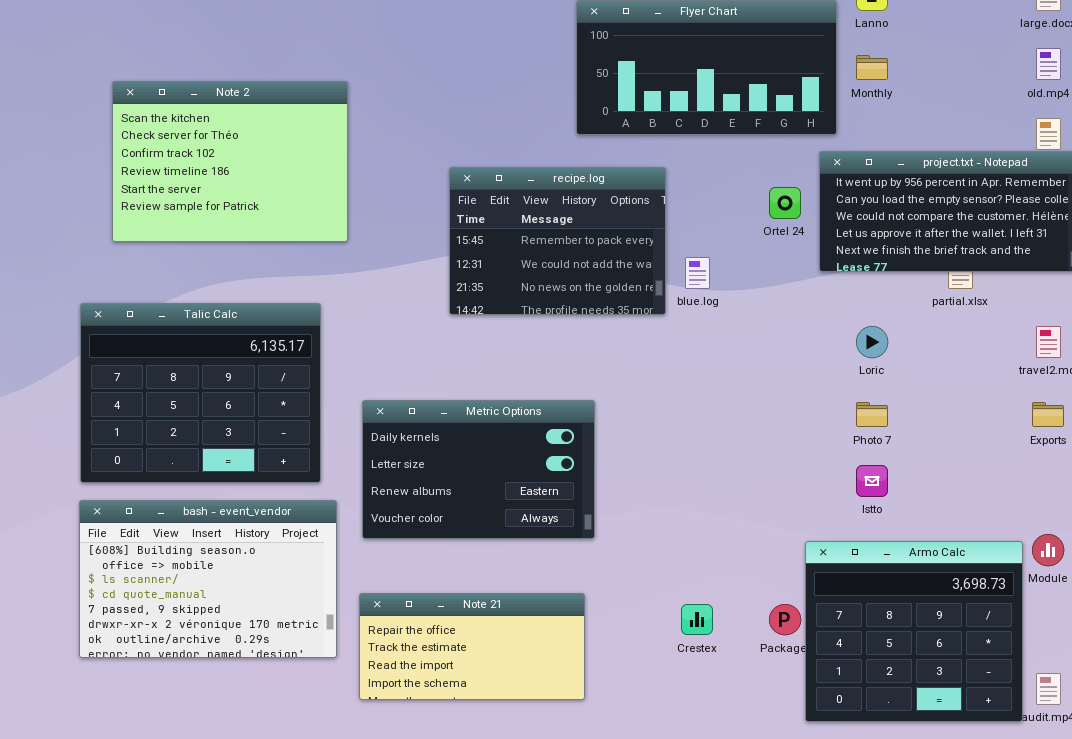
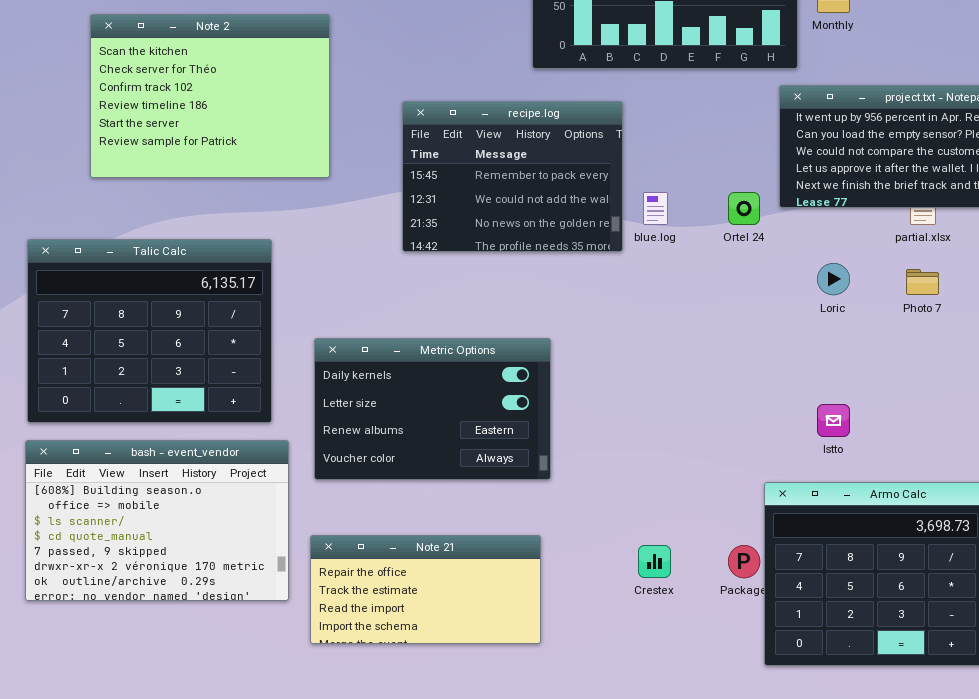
Note 2: [112,81,348,242] -> [90,14,330,178], moved
Ortel 24: [769,187,801,219] -> [728,192,760,225], moved
Photo 7: [856,402,888,427] -> [906,269,939,295], moved

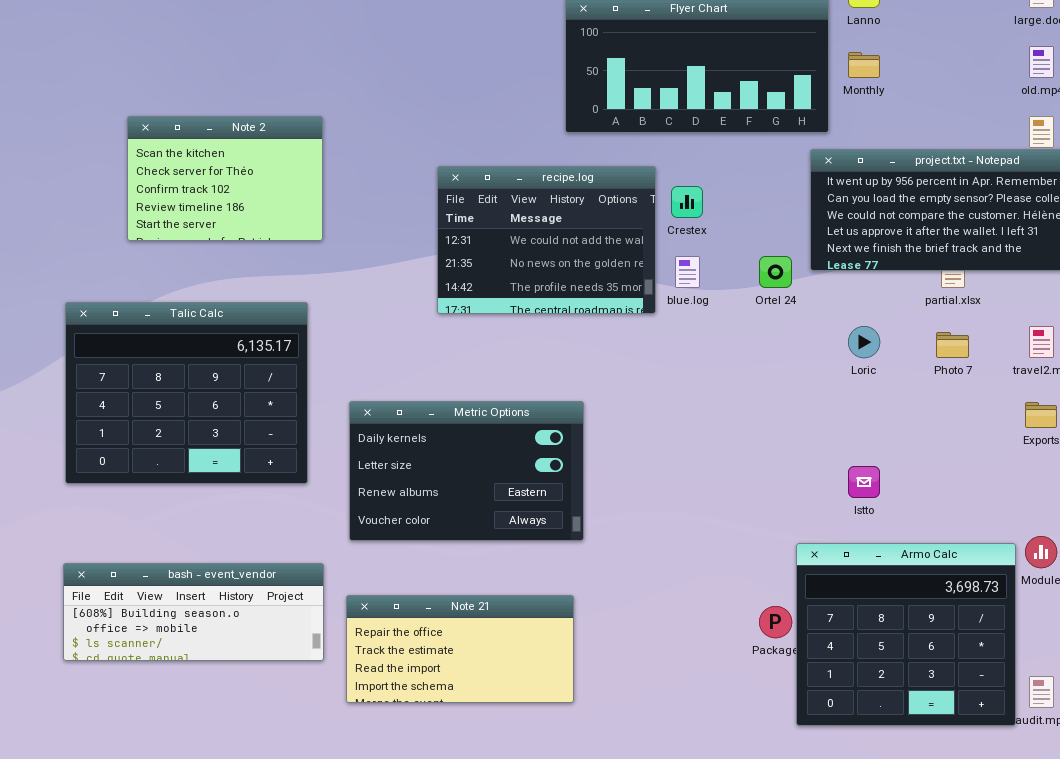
Note 2: [90,14,330,178] -> [127,116,323,241], resized
recipe.log: [402,101,623,252] -> [437,166,656,314], scrolled down 1 row
bash - event_vendor: [25,440,289,601] -> [63,563,324,661], resized
Crestex: [638,545,671,578] -> [671,186,703,218], moved

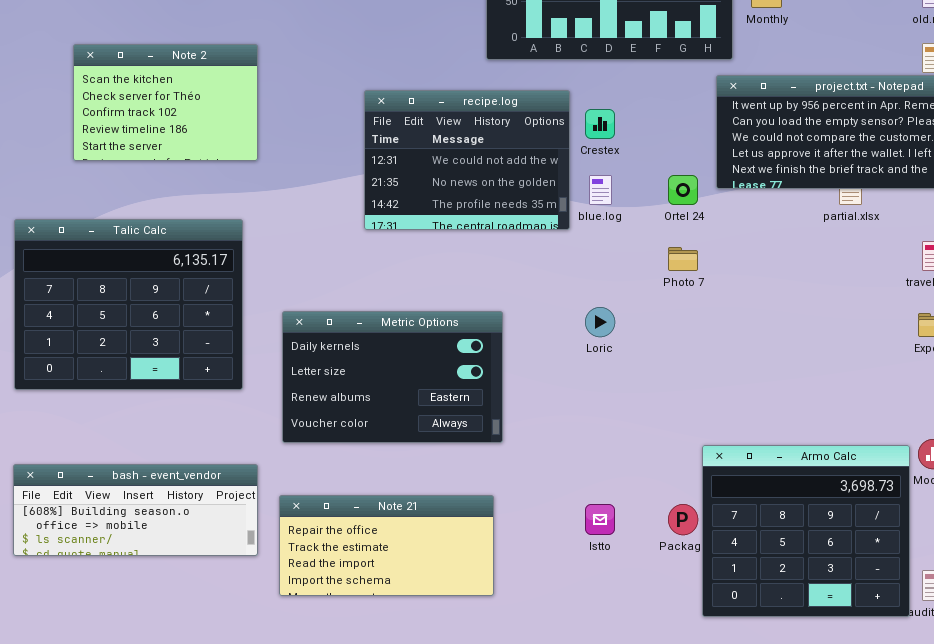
Loric: [848,326,880,358] -> [585,307,615,337], moved
Photo 7: [936,332,969,358] -> [668,247,698,271], moved
Istto: [848,466,880,498] -> [585,504,615,535], moved

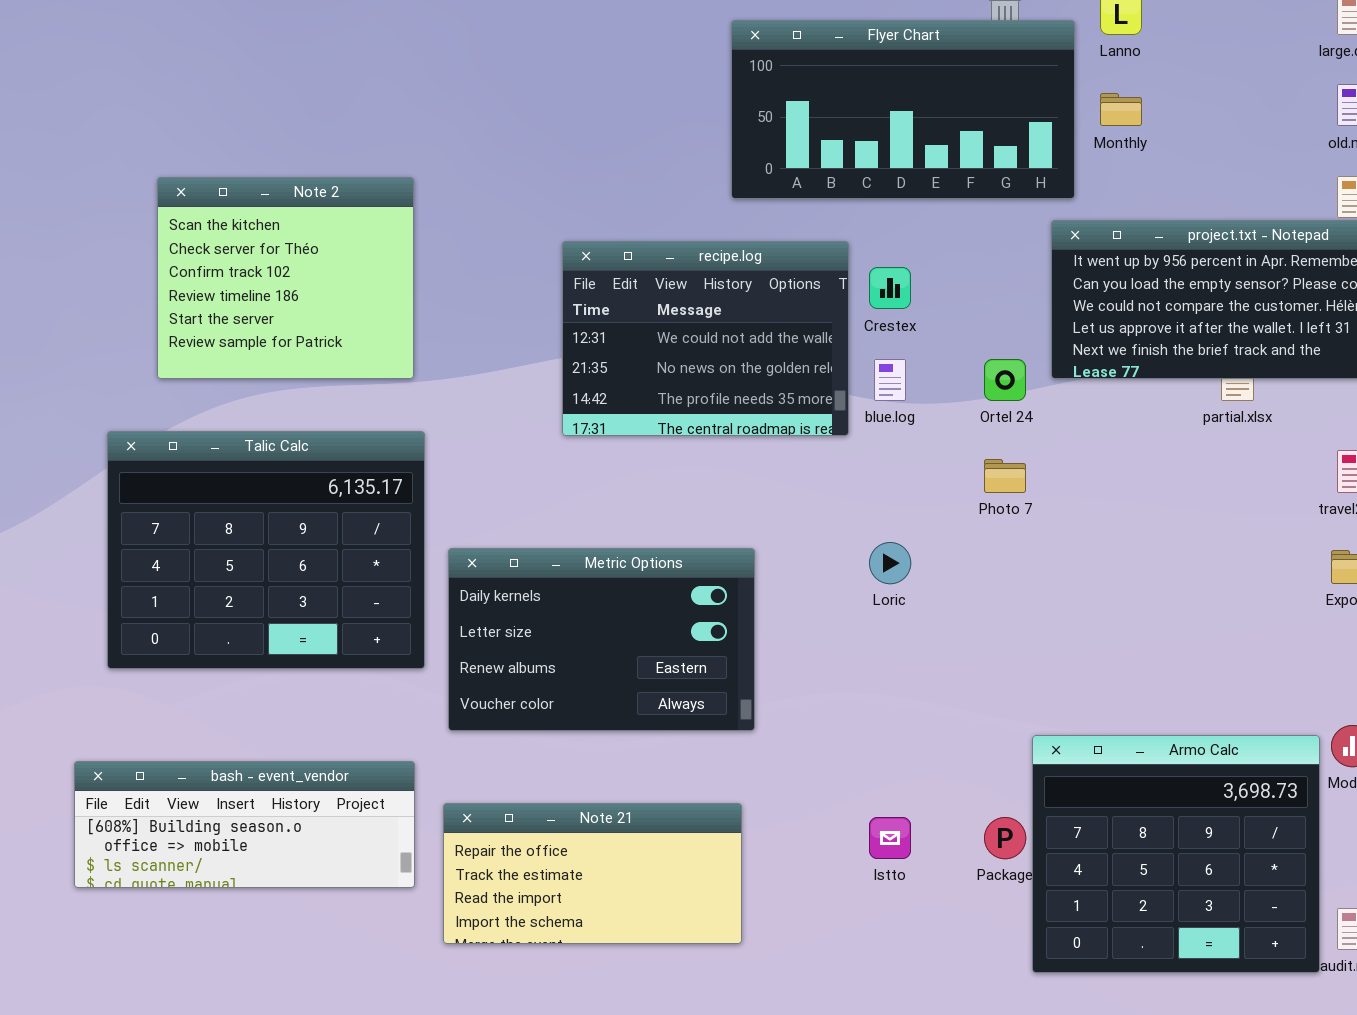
Note 2: [73,44,258,161] -> [157,177,414,379], resized
Talic Calc: [14,219,243,390] -> [107,431,425,669], moved

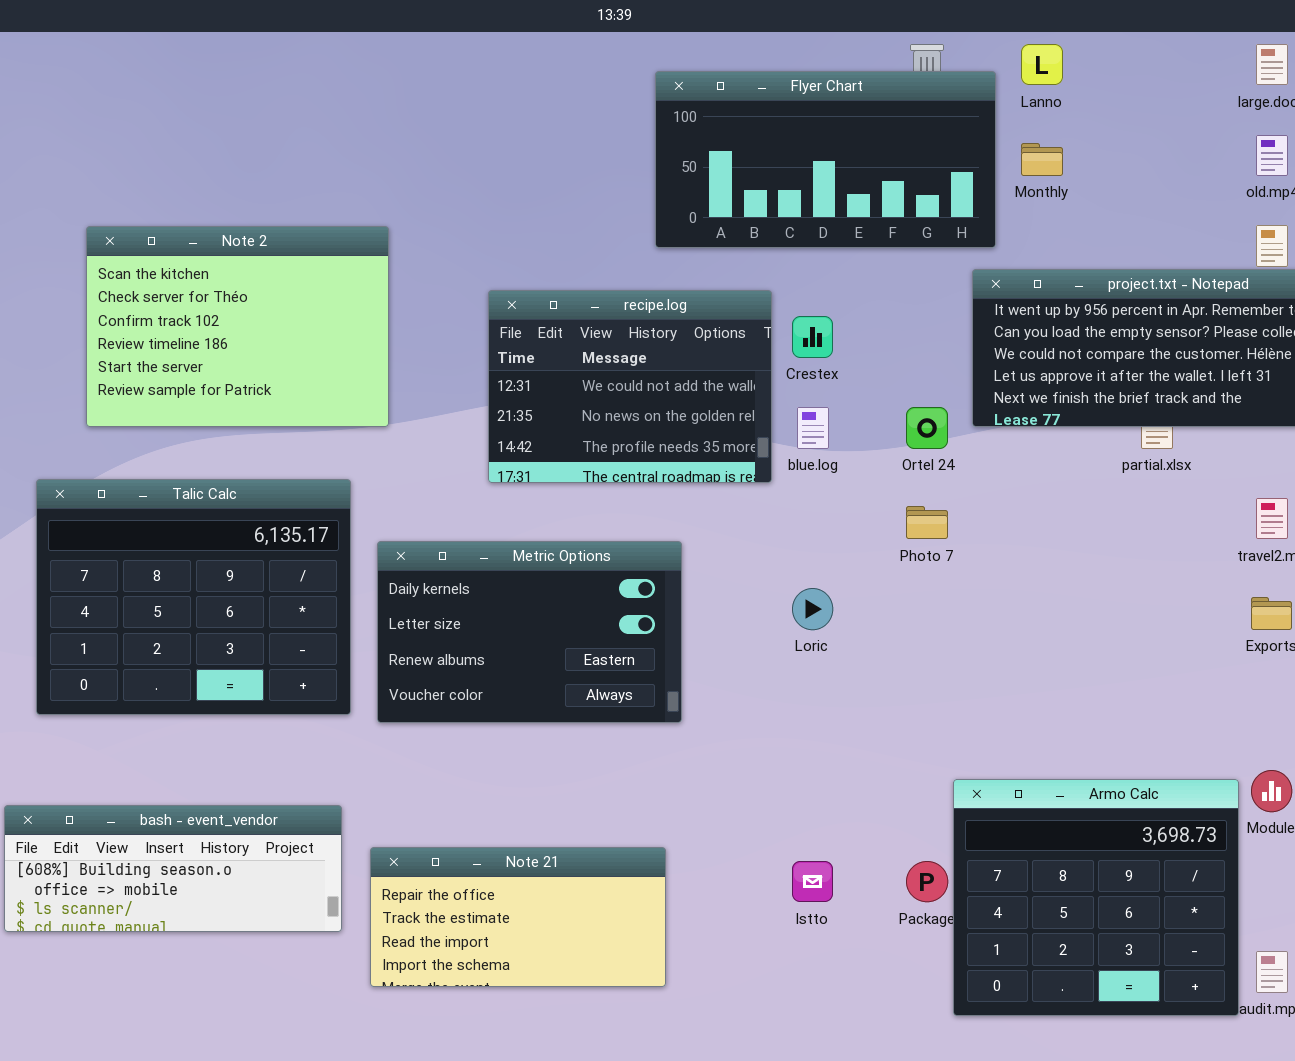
Note 2: [157,177,414,379] -> [86,226,389,427], resized
Metric Options: [448,548,755,731] -> [377,541,682,723], moved

